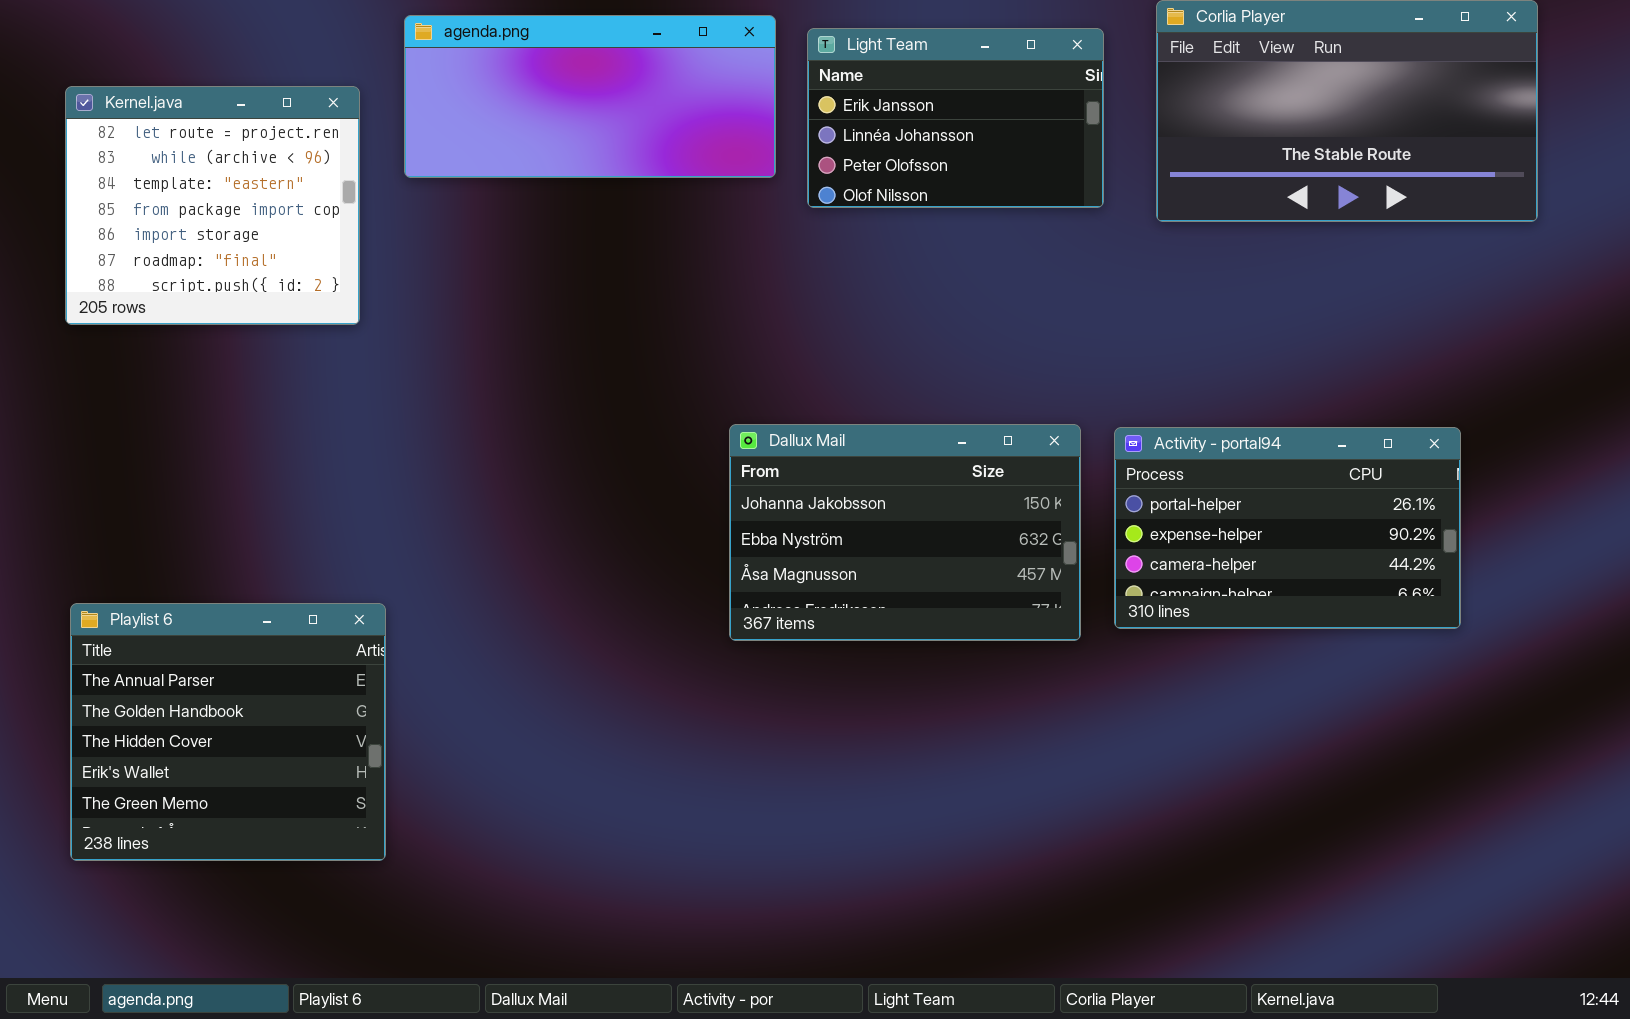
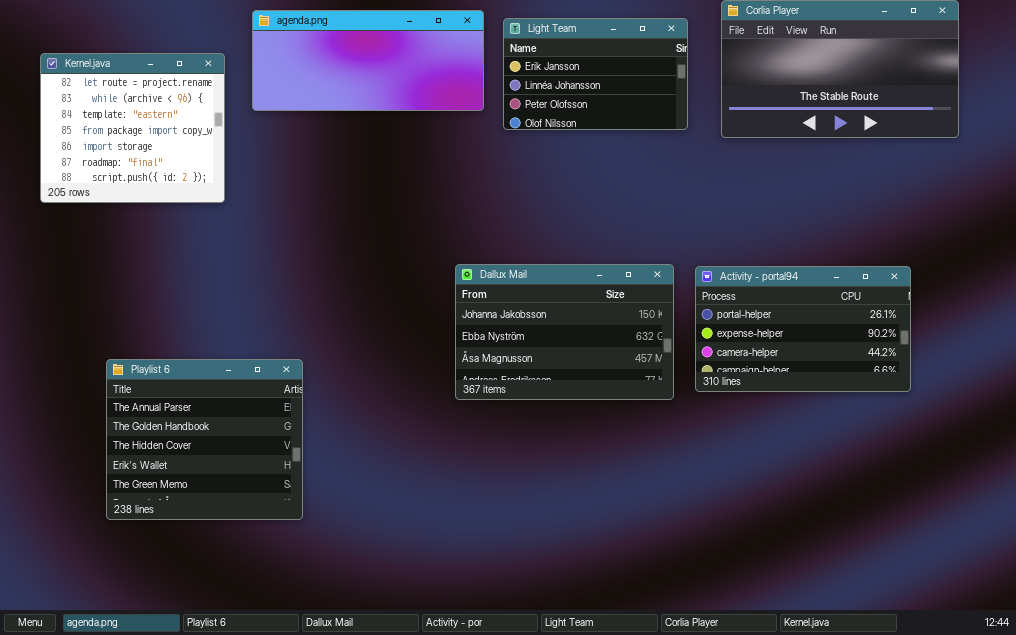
Playlist 6: [70,603,386,861] -> [106,359,303,520], moved

